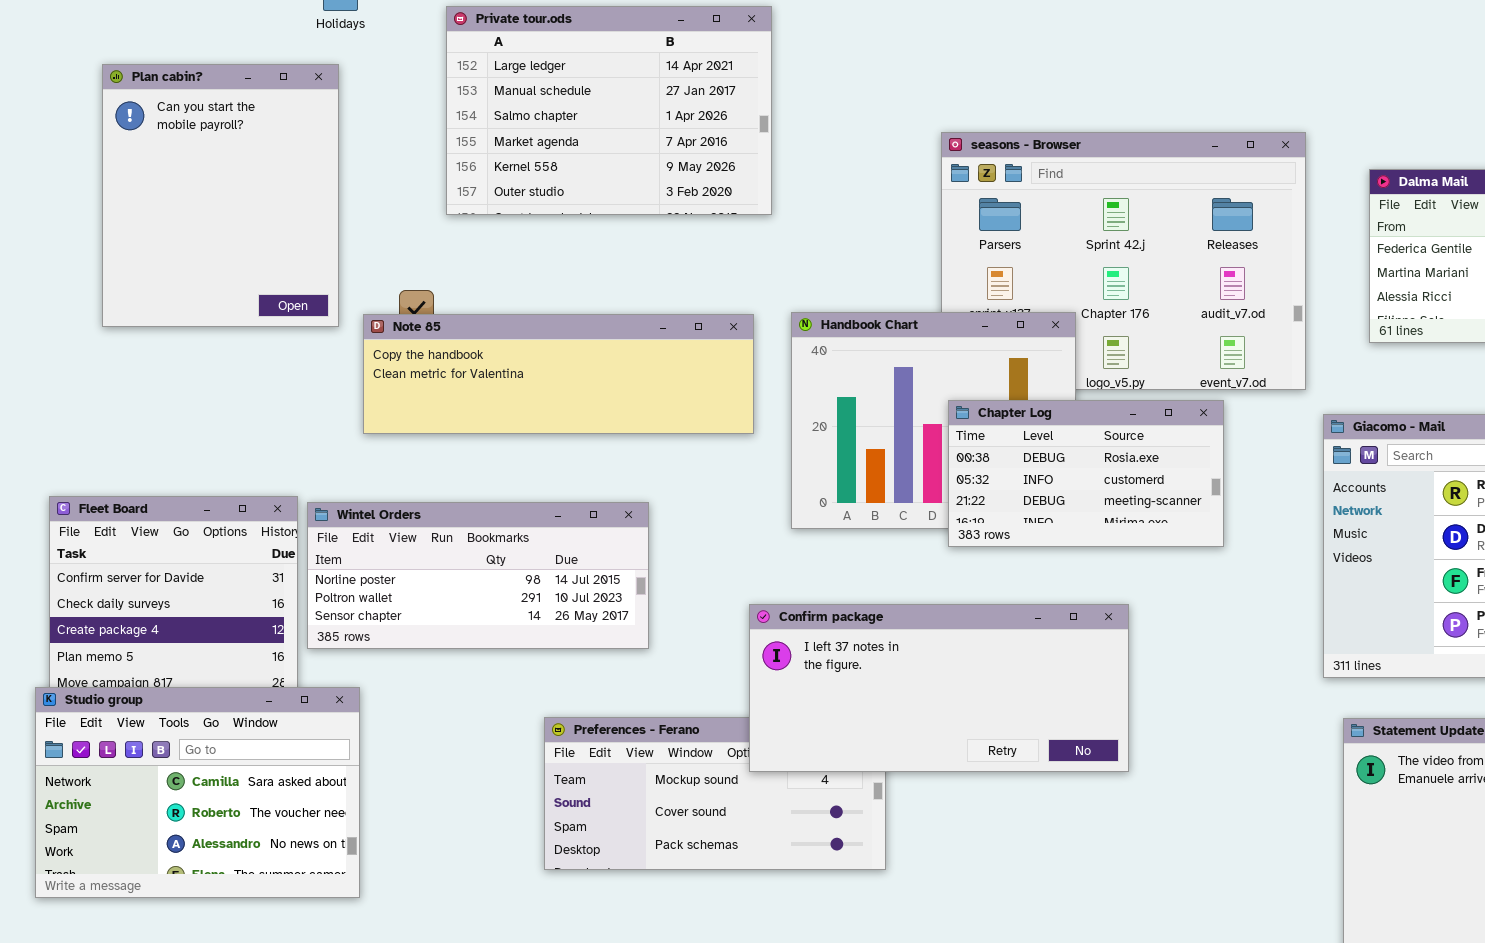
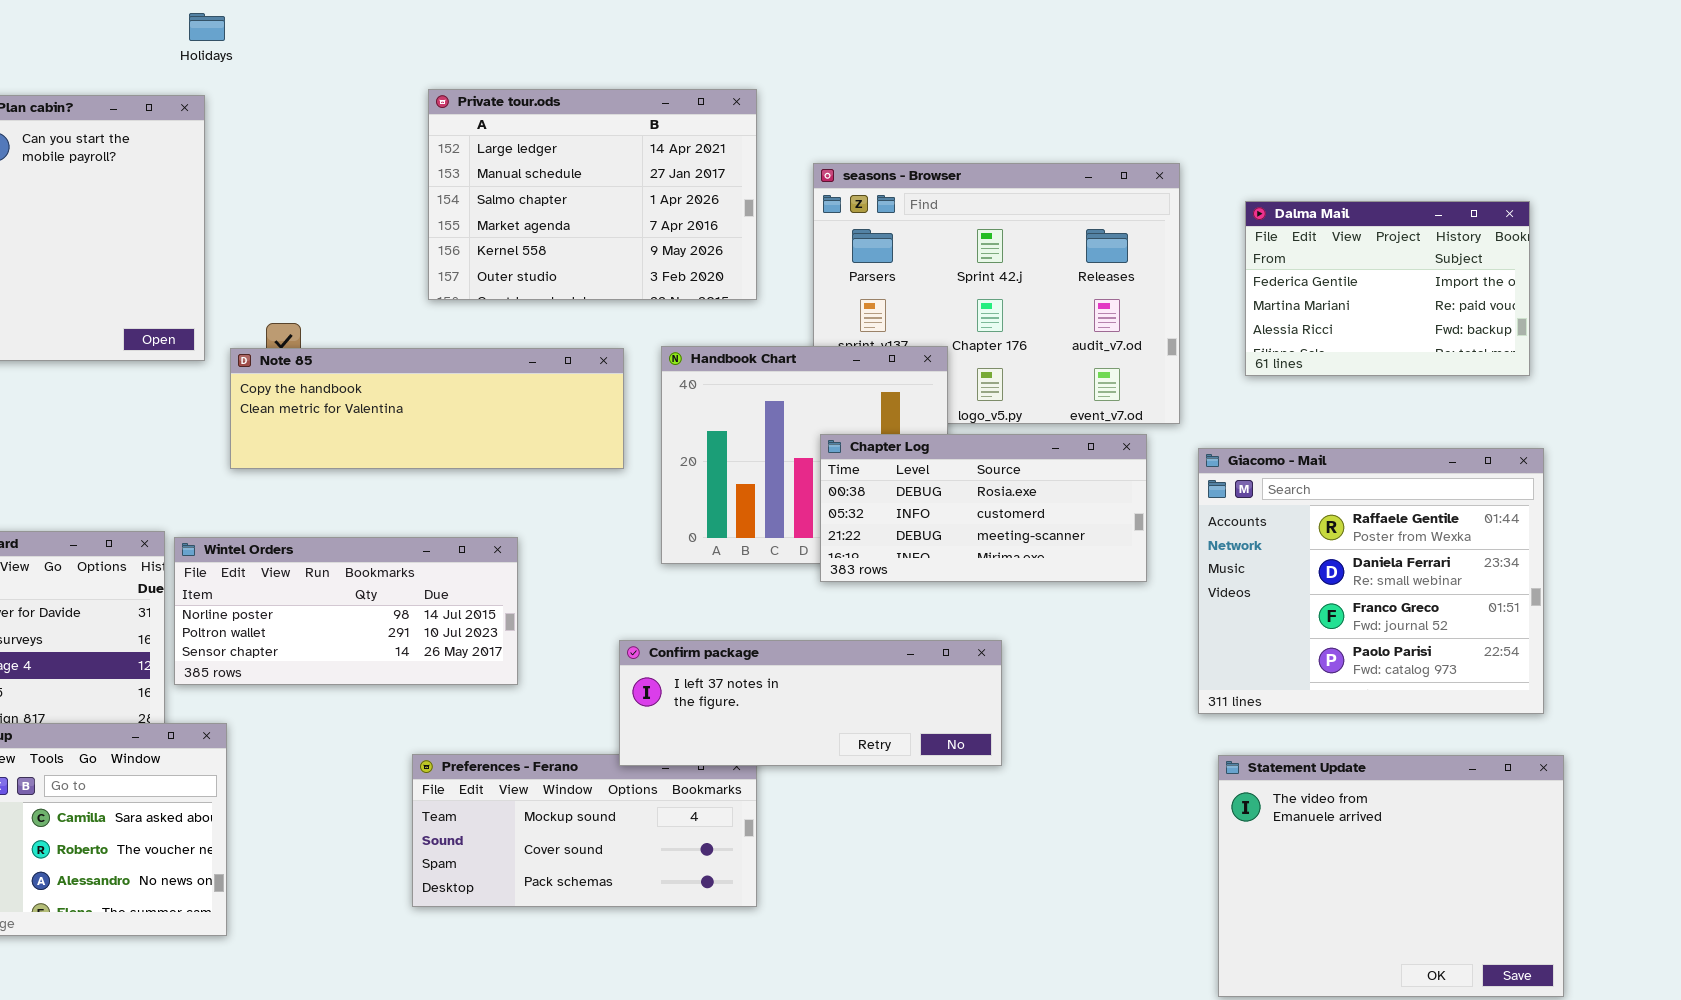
Private tour.ods: [446,6,772,215] -> [428,89,757,300], moved
Chapter Log: [948,400,1224,547] -> [820,434,1147,582], resized
Confirm package: [749,604,1129,772] -> [619,640,1002,766], resized

